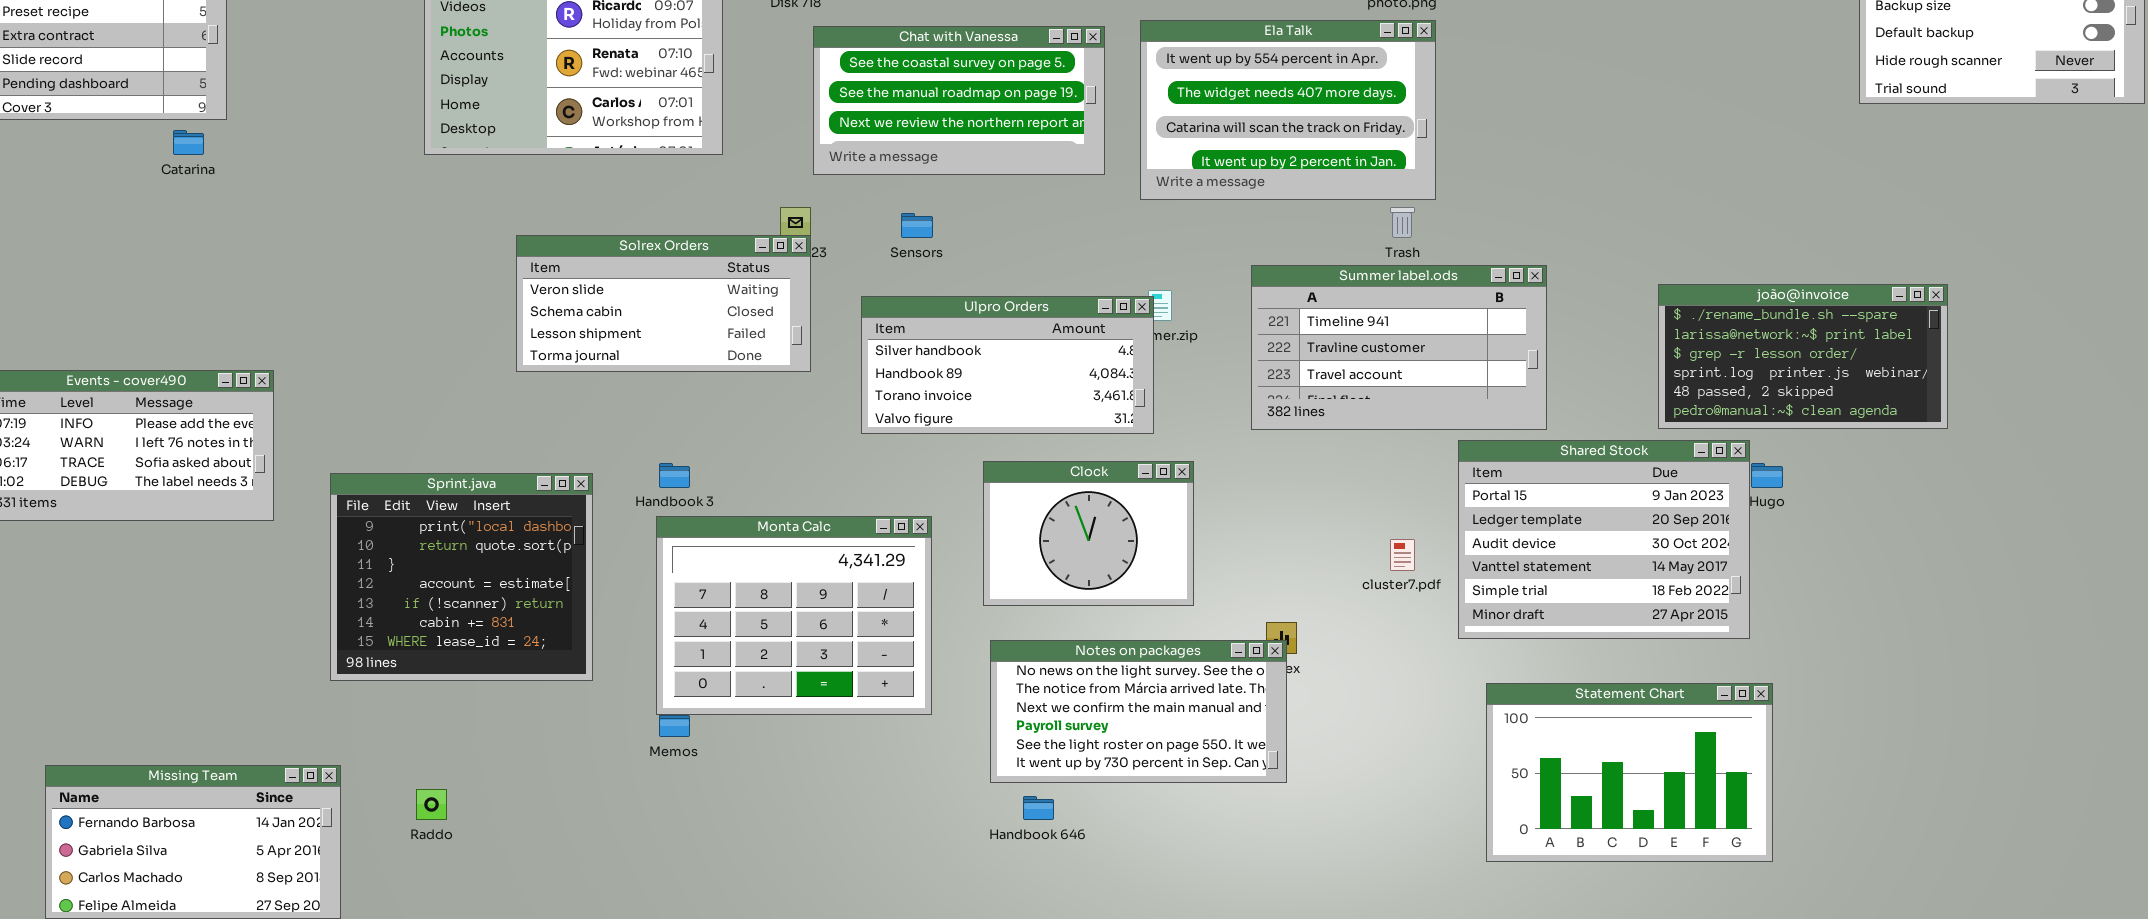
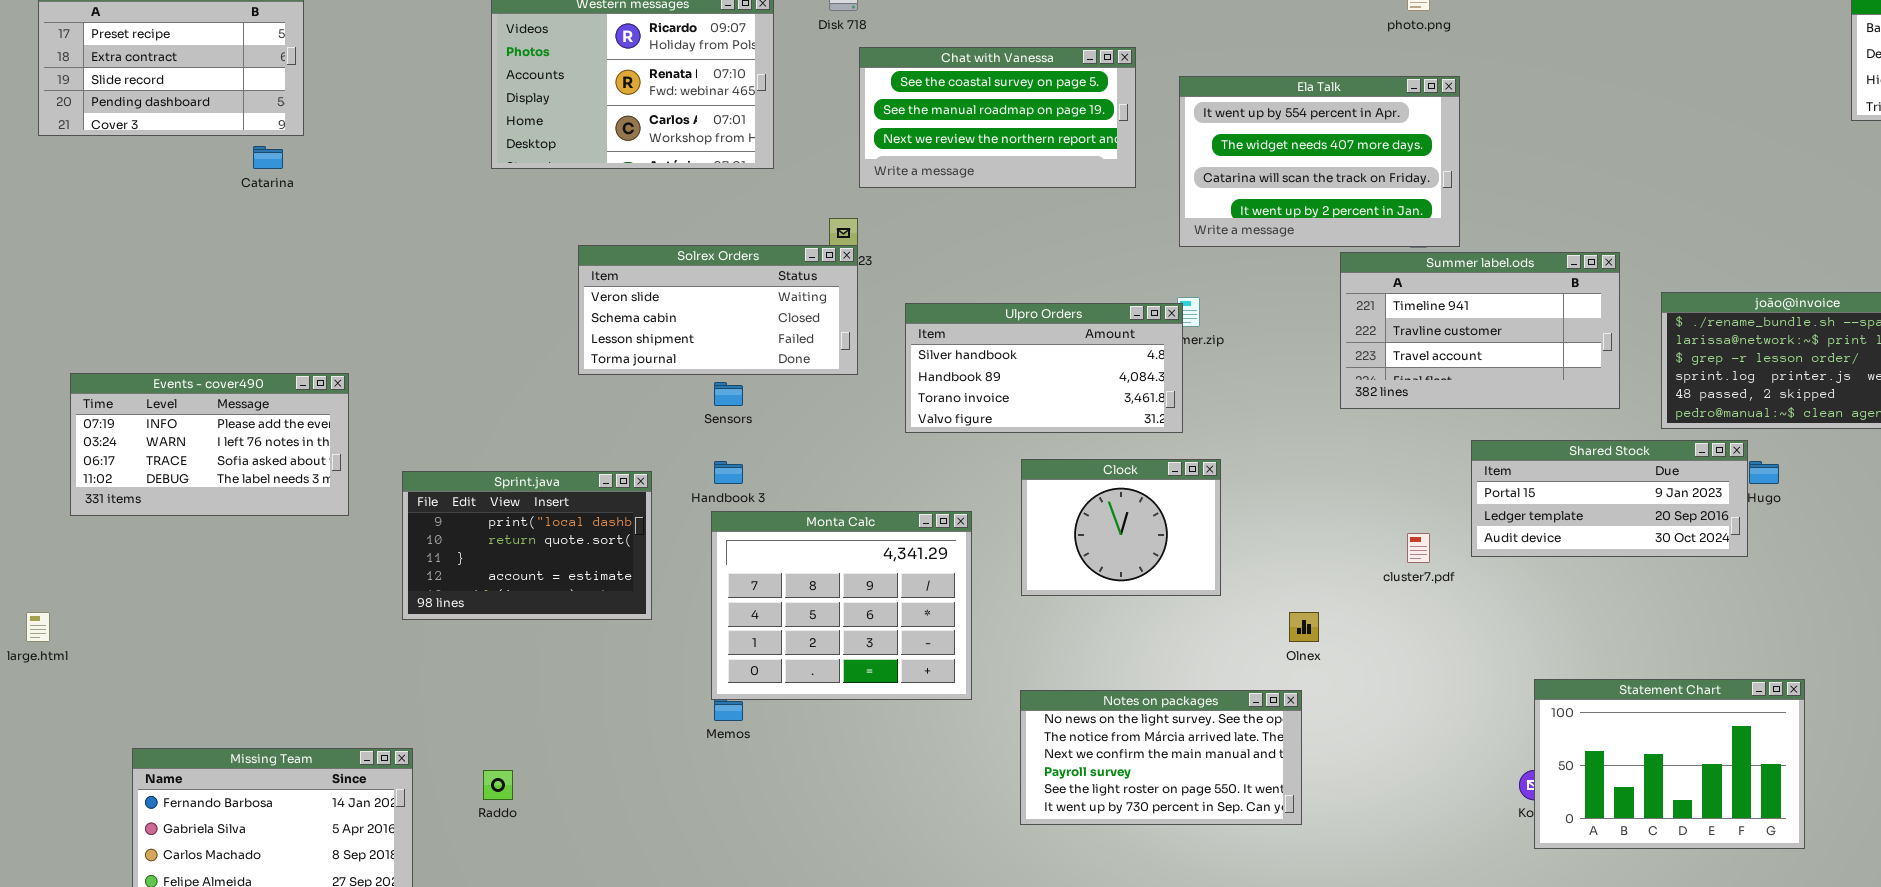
Ela Talk: [1140,20,1436,200] -> [1179,76,1460,247], moved
Sensors: [901,213,933,238] -> [714,382,743,406], moved
Summer label.ods: [1251,265,1547,430] -> [1340,252,1620,409], moved
Shared Stock: [1458,440,1750,639] -> [1471,440,1748,557], resized
Sprint.java: [330,473,593,681] -> [402,471,652,620], resized
Notes on packages: [990,640,1287,783] -> [1020,690,1302,825], moved
Statement Chart: [1486,683,1773,862] -> [1534,679,1805,849], moved

